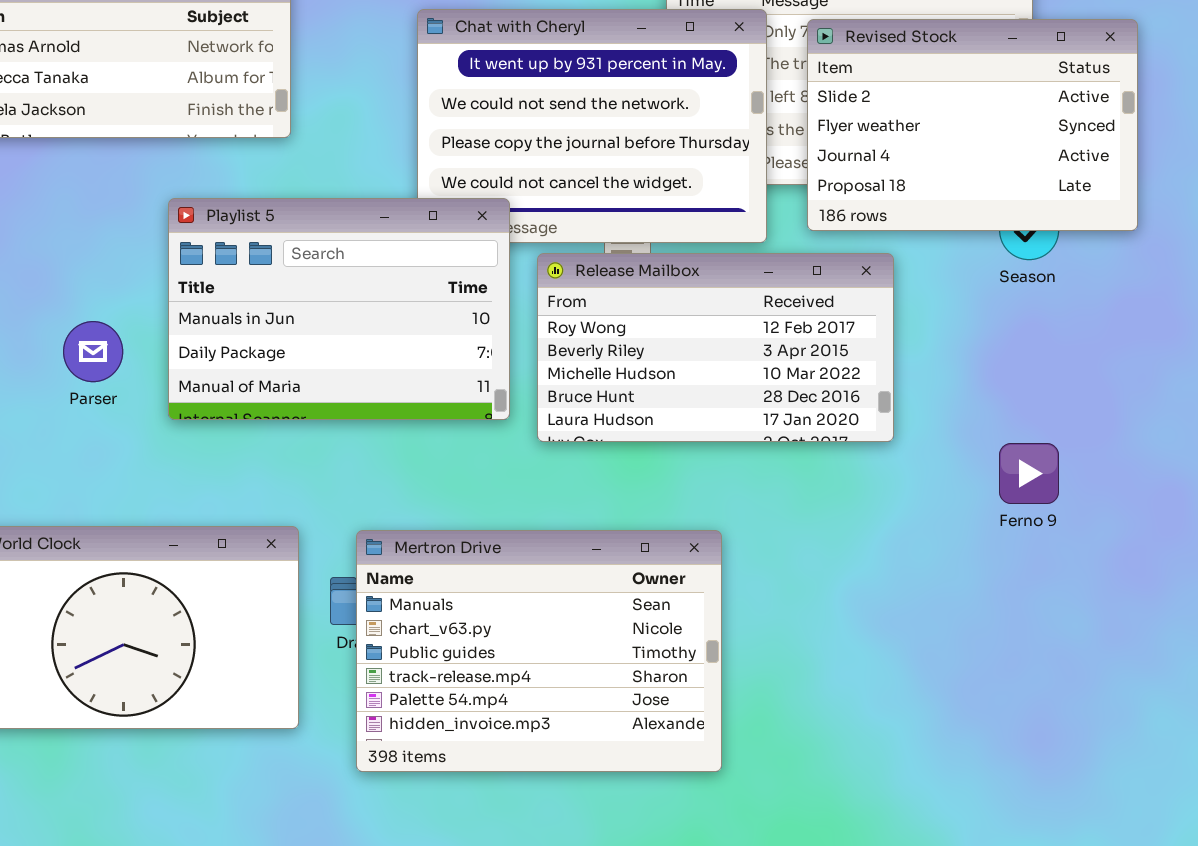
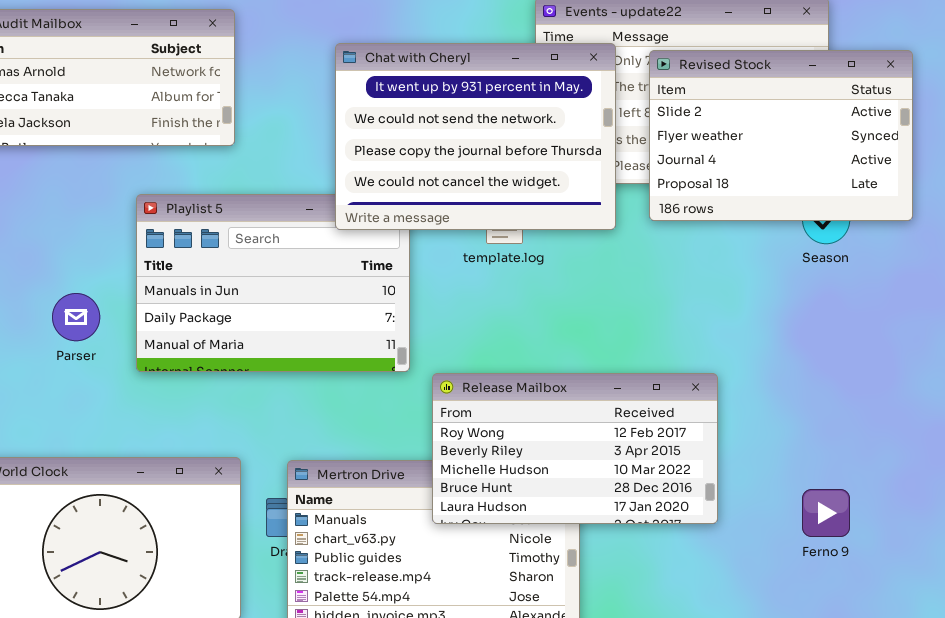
Chat with Cheryl: [417,9,767,243] -> [335,43,616,230], raised
Release Mailbox: [537,253,894,442] -> [432,373,718,524], moved
Ferno 9: [999,443,1059,504] -> [802,489,850,537], moved

